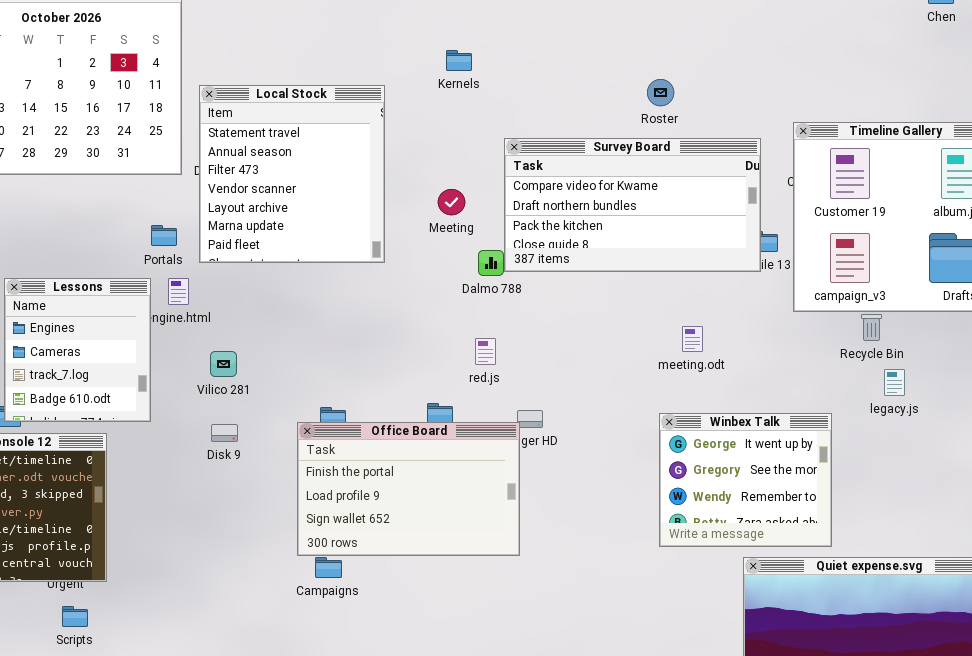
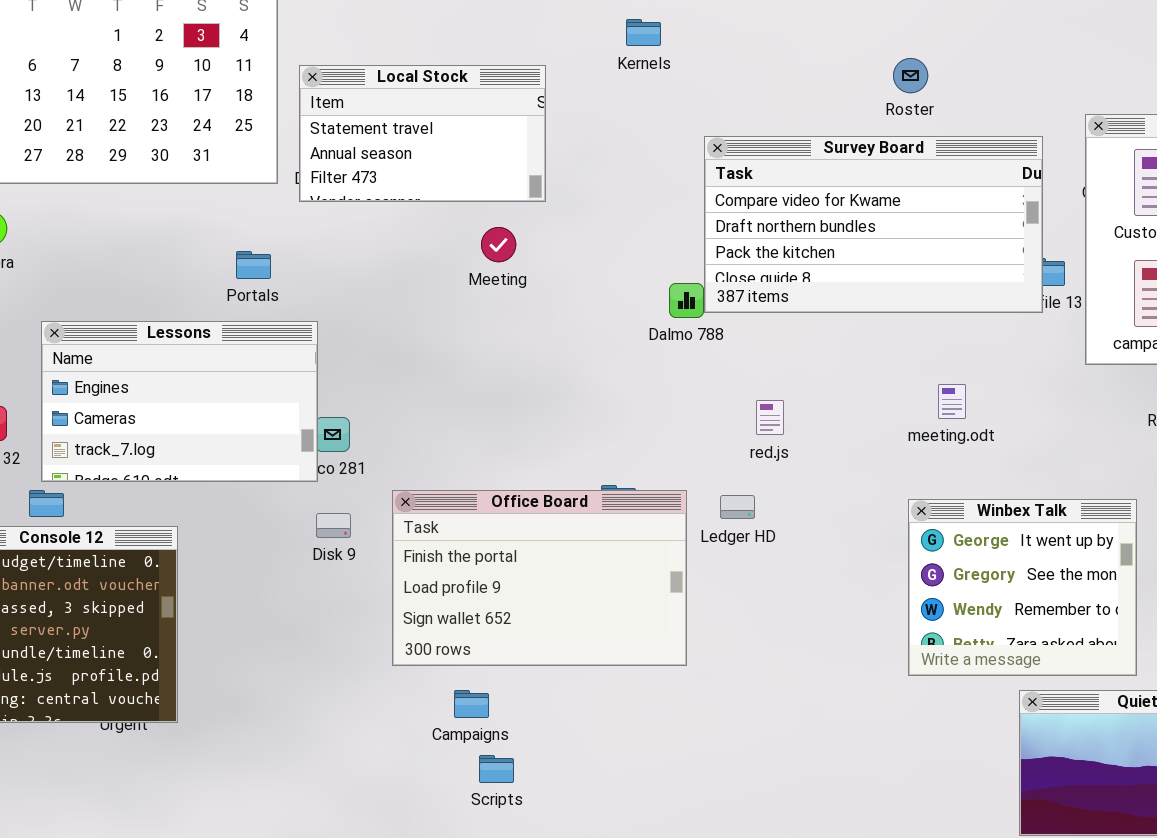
Local Stock: [199,85,385,263] -> [299,65,546,202], resized
Meeting: [438,189,465,215] -> [481,227,516,262], moved
Lessons: [4,278,151,422] -> [41,321,318,482], resized
red.js: [475,338,496,365] -> [756,400,784,435], moved
Office Board: [297,422,520,556] -> [392,490,687,666], moved
Scripts: [62,606,88,627] -> [479,755,514,783], moved

